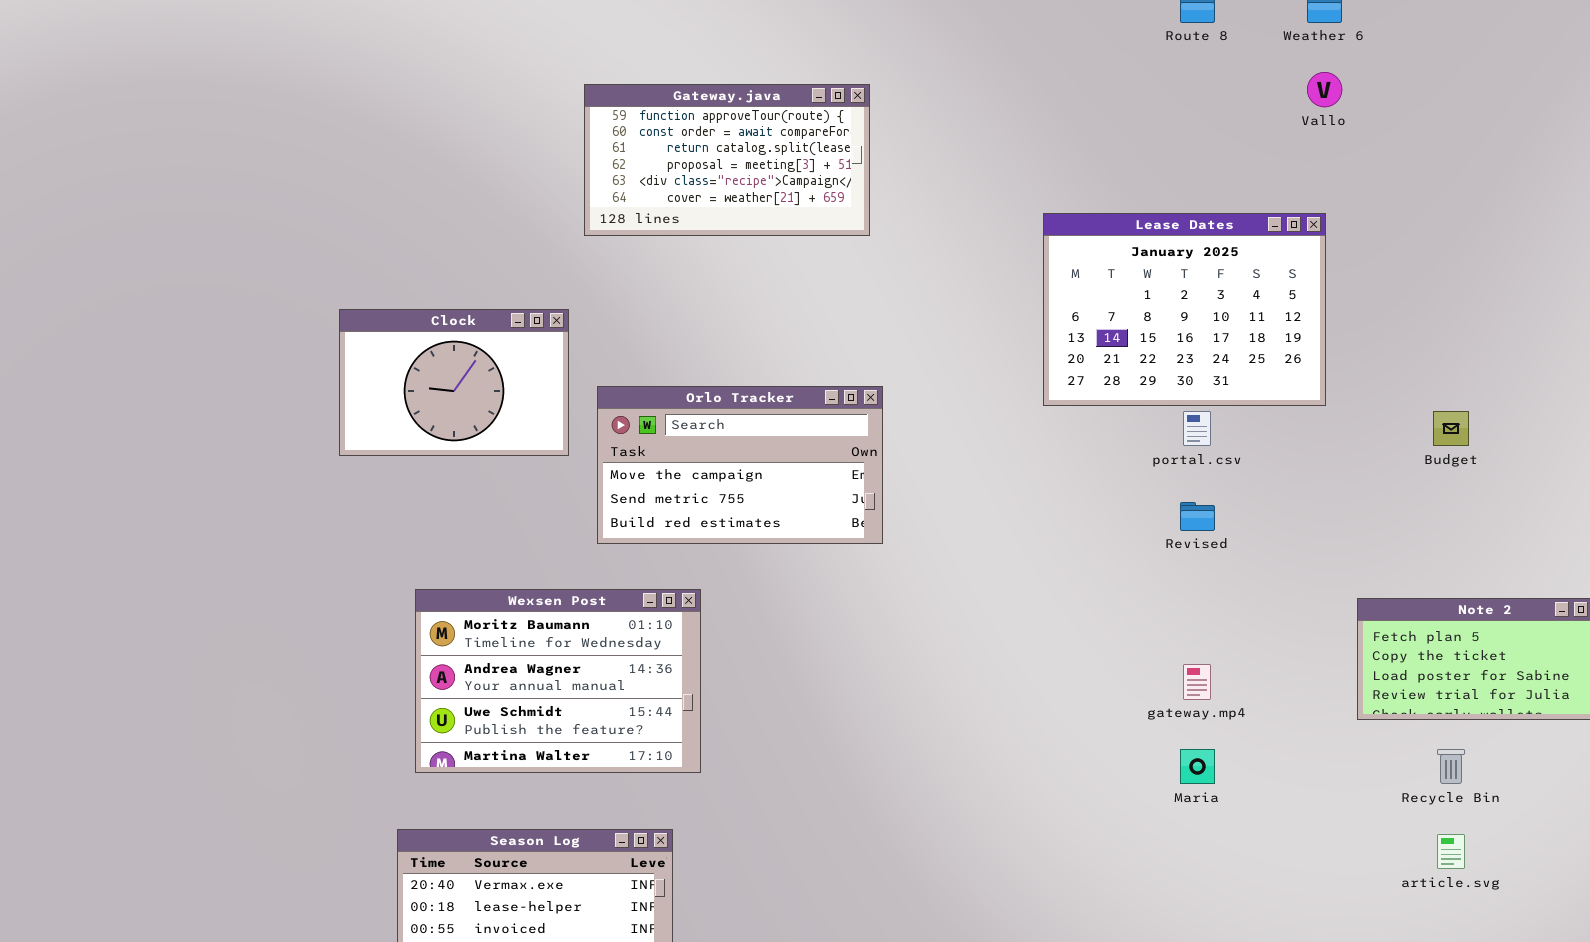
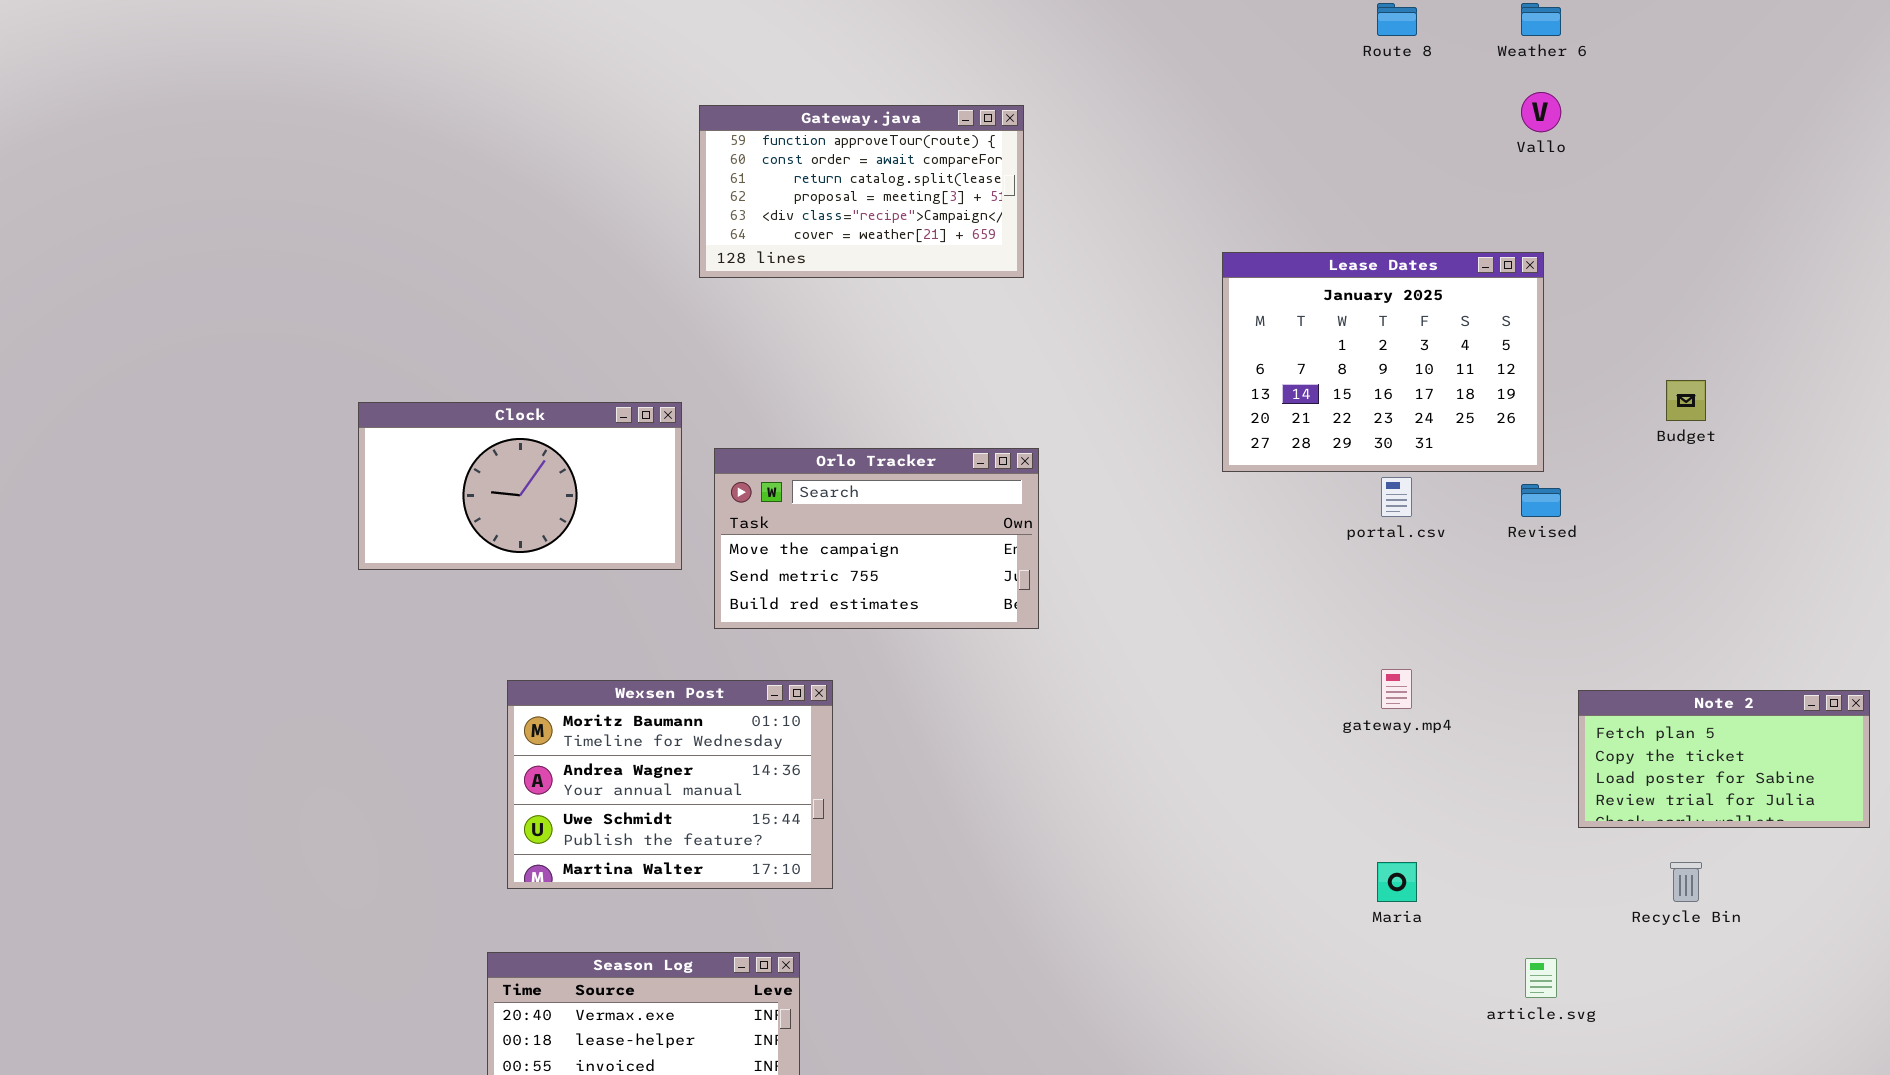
Clock: [339,309,569,456] -> [358,402,682,570], moved, resized
Budget: [1433,411,1469,446] -> [1666,380,1706,421], moved
Revised: [1180,502,1215,531] -> [1521,484,1561,517], moved
gateway.mp4: [1183,664,1211,700] -> [1381,669,1412,709], moved
article.svg: [1437,834,1465,869] -> [1525,958,1557,998], moved

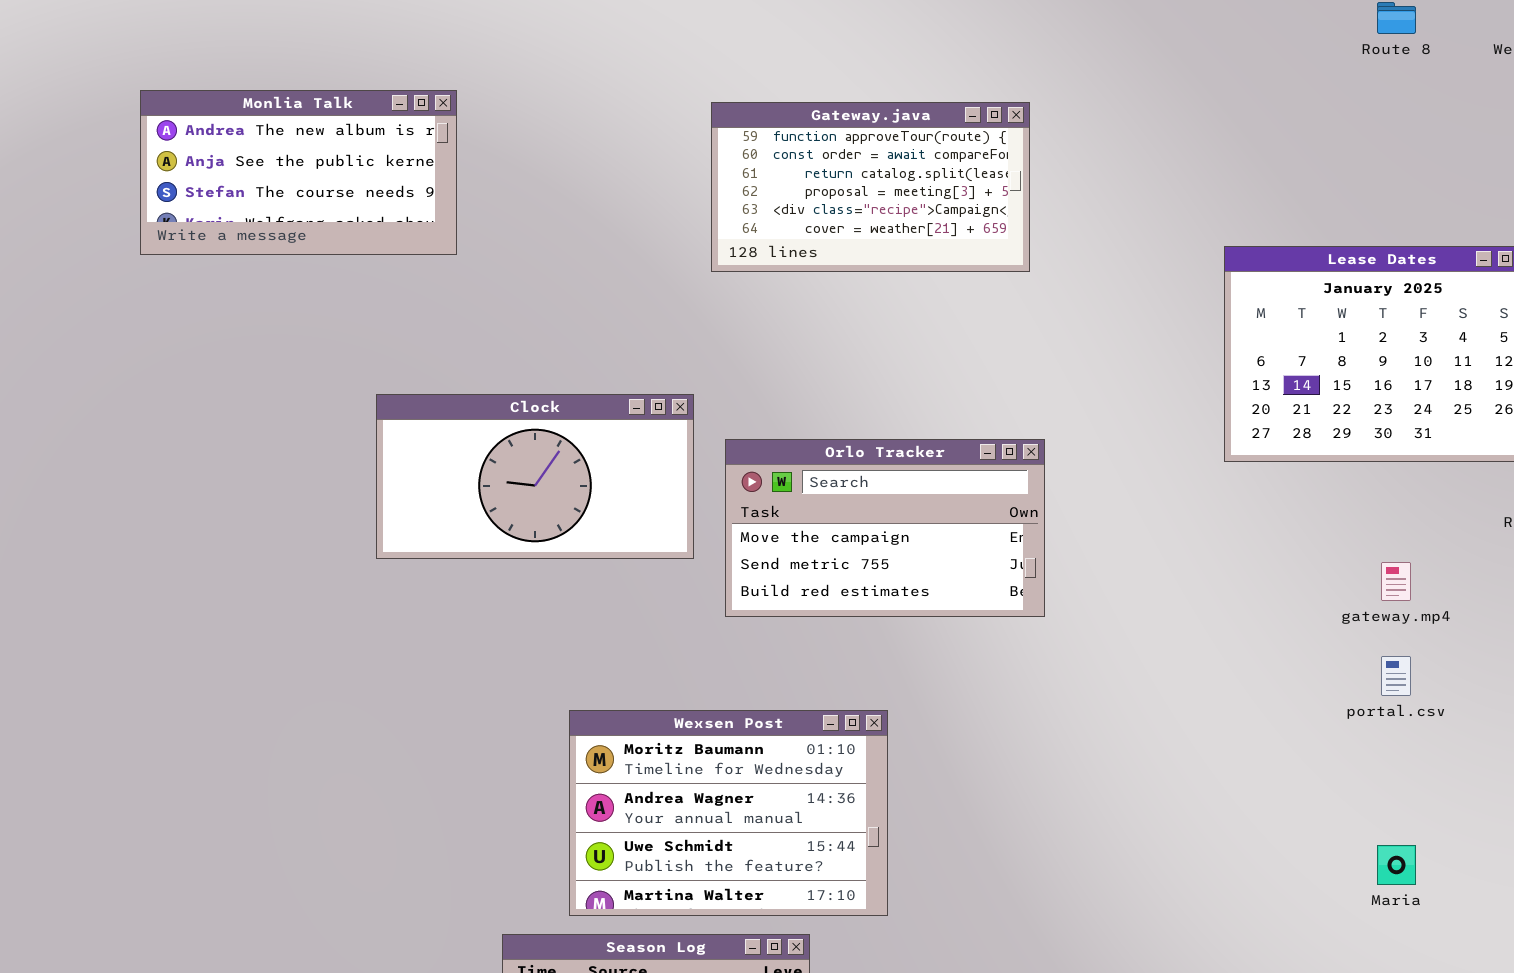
Monlia Talk: none -> [140,90,457,255], opened
portal.csv: [1381,477,1412,517] -> [1381,656,1411,696], moved
gateway.mp4: [1381,669,1412,709] -> [1381,562,1411,601], moved
Wexsen Post: [507,680,833,889] -> [569,710,888,916], moved

